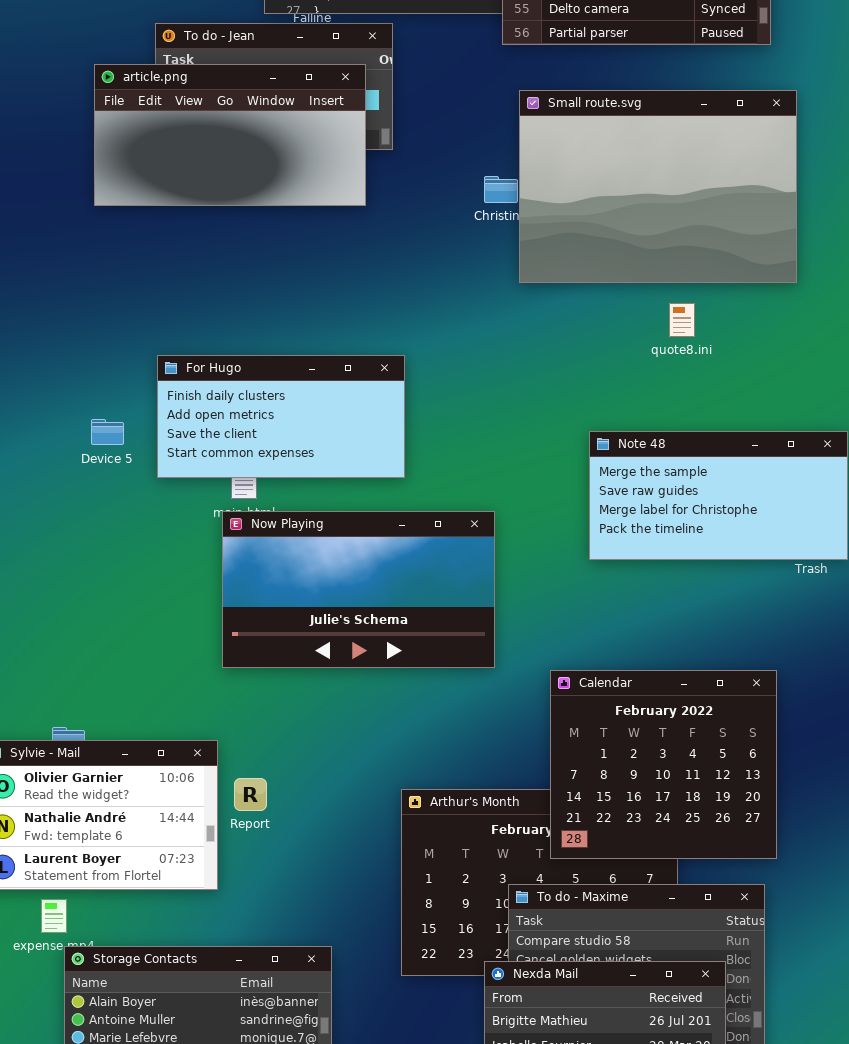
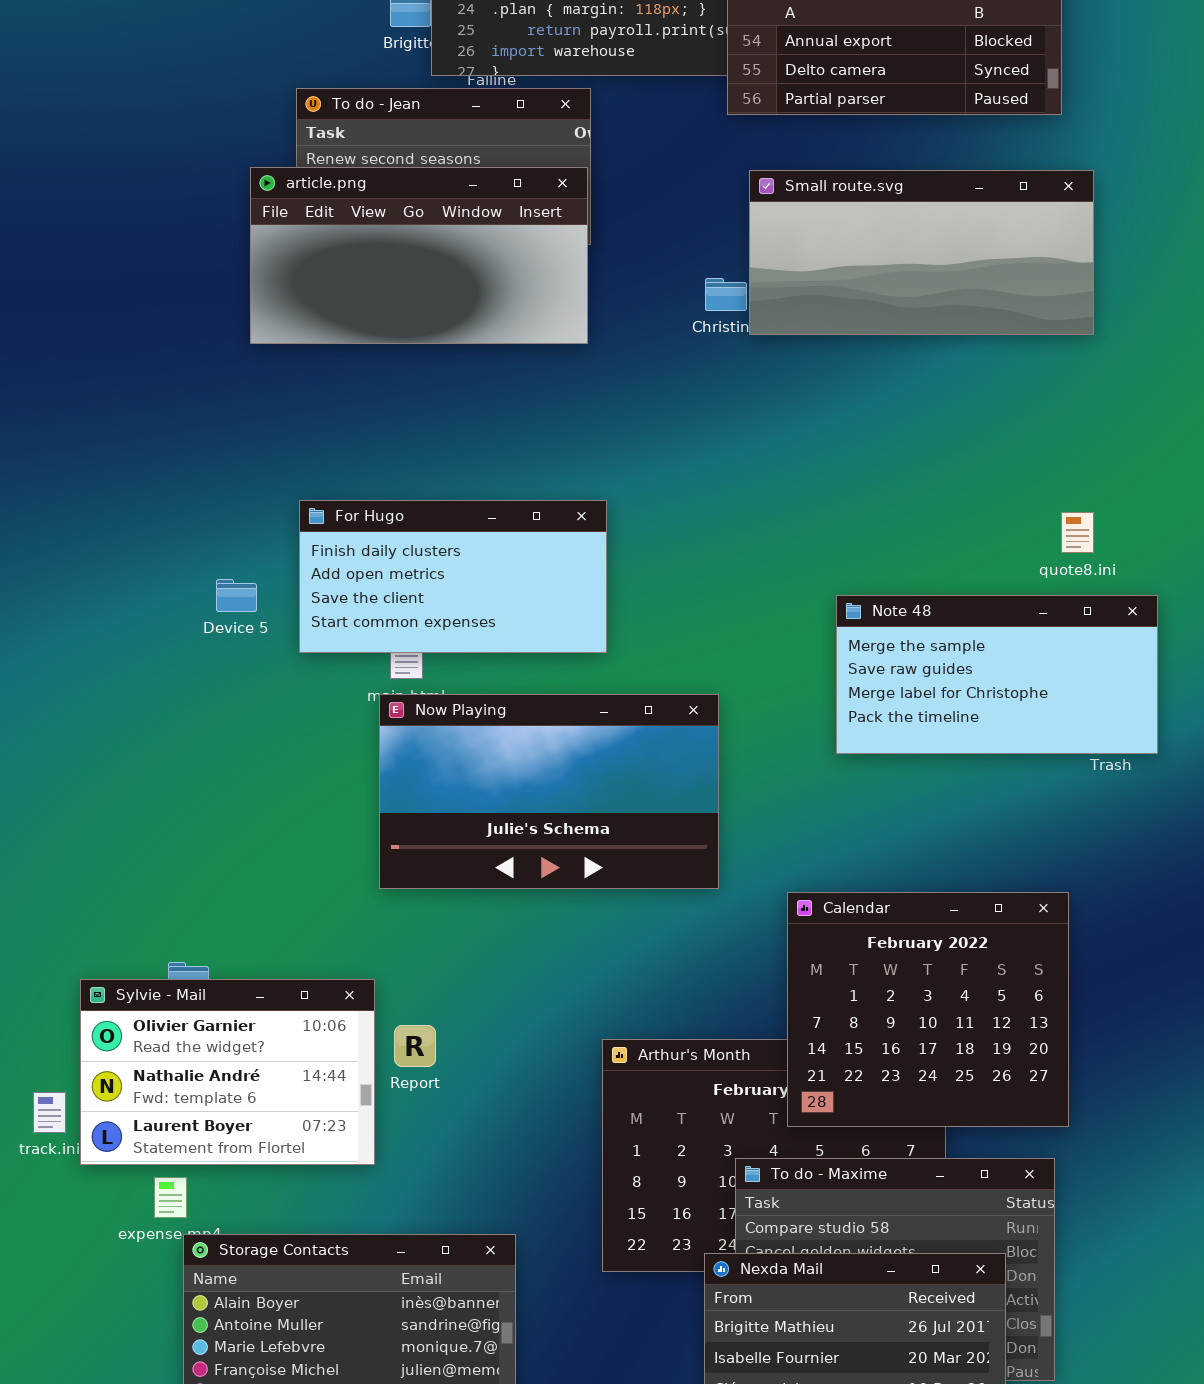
article.png: [94,64,366,206] -> [250,167,588,344], moved
Small route.svg: [519,90,797,283] -> [749,170,1094,335], resized
quote8.ini: [669,303,695,337] -> [1061,512,1094,553], moved

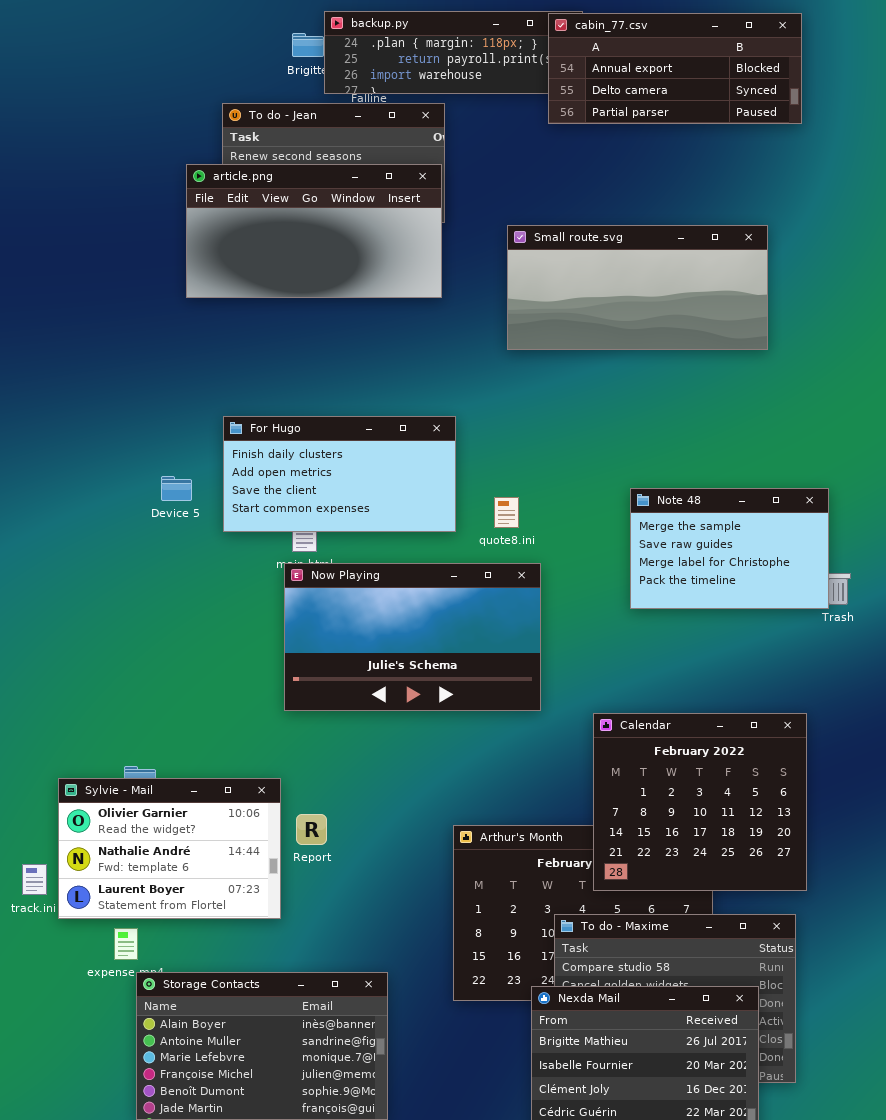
Small route.svg: [749,170,1094,335] -> [507,225,768,350], moved
quote8.ini: [1061,512,1094,553] -> [494,497,519,528], moved
Note 48: [836,595,1158,754] -> [630,488,829,609], resized

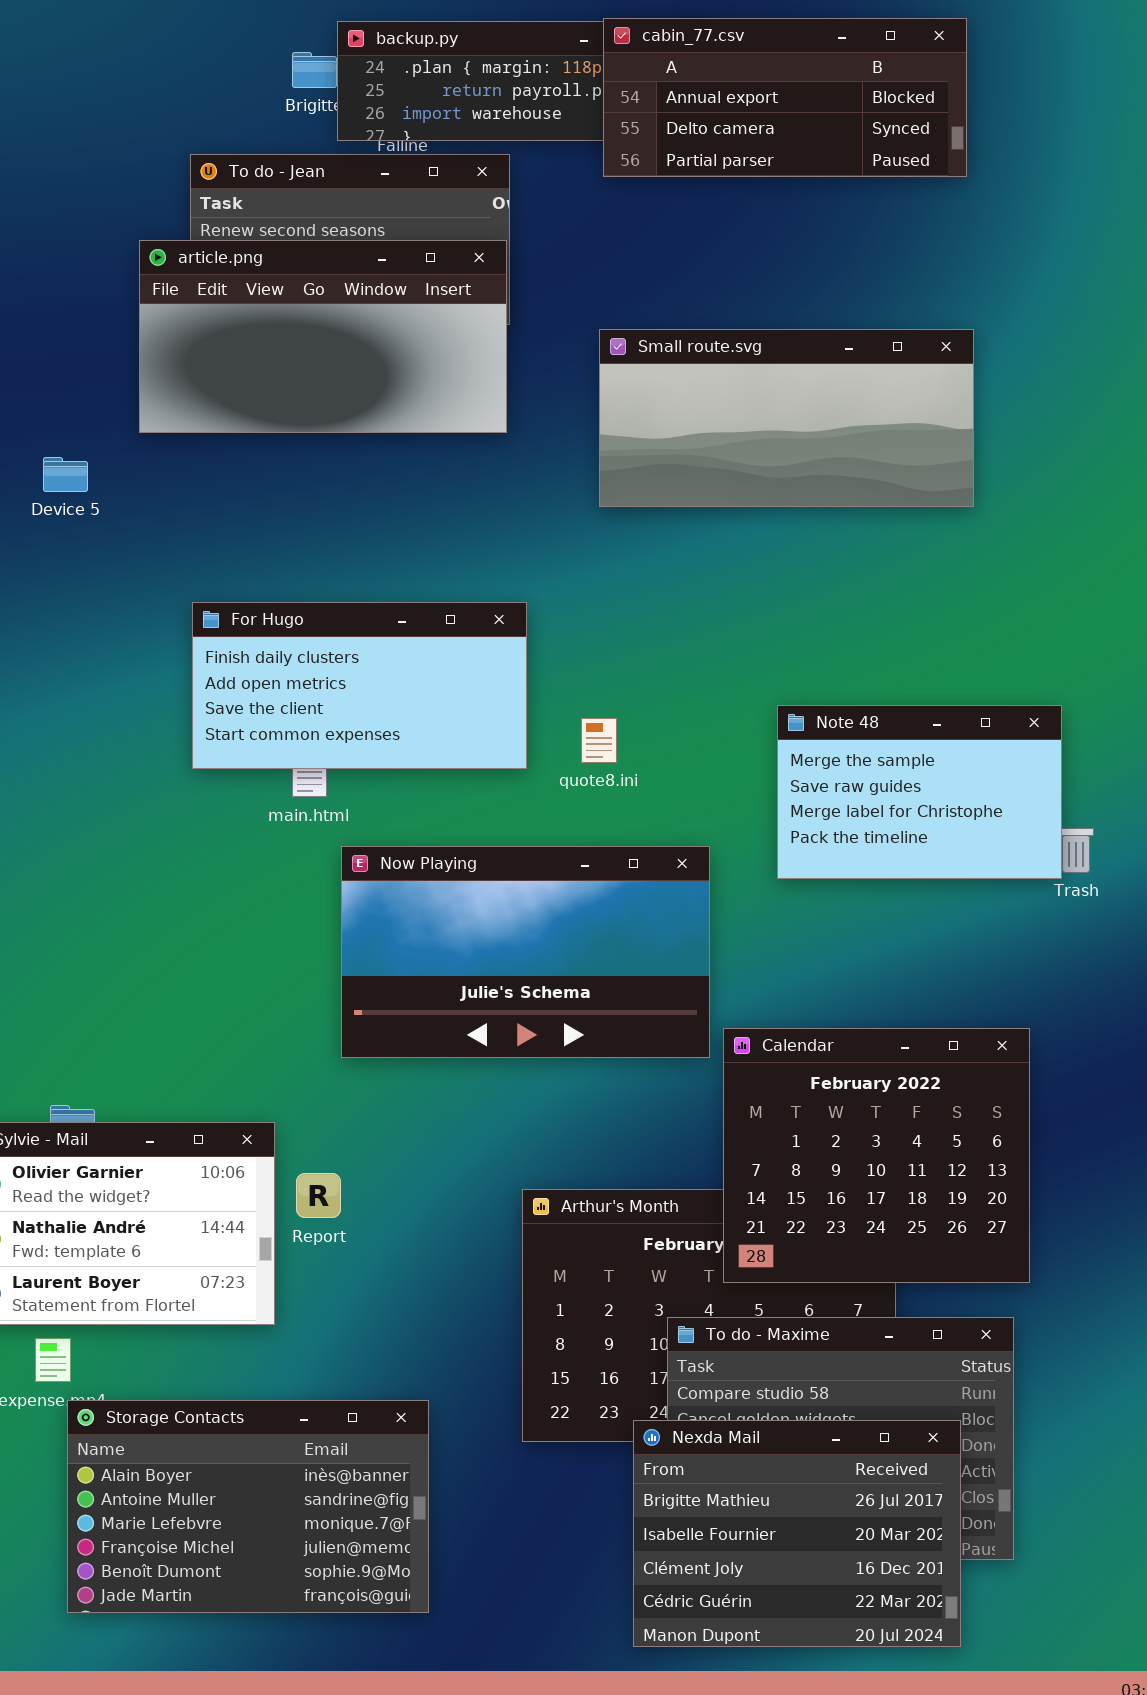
cabin_77.csv: [548,13,802,124] -> [603,18,967,177], moved
Device 5: [161,476,192,501] -> [43,457,88,492], moved
Now Playing: [284,563,541,711] -> [341,846,710,1058], moved

